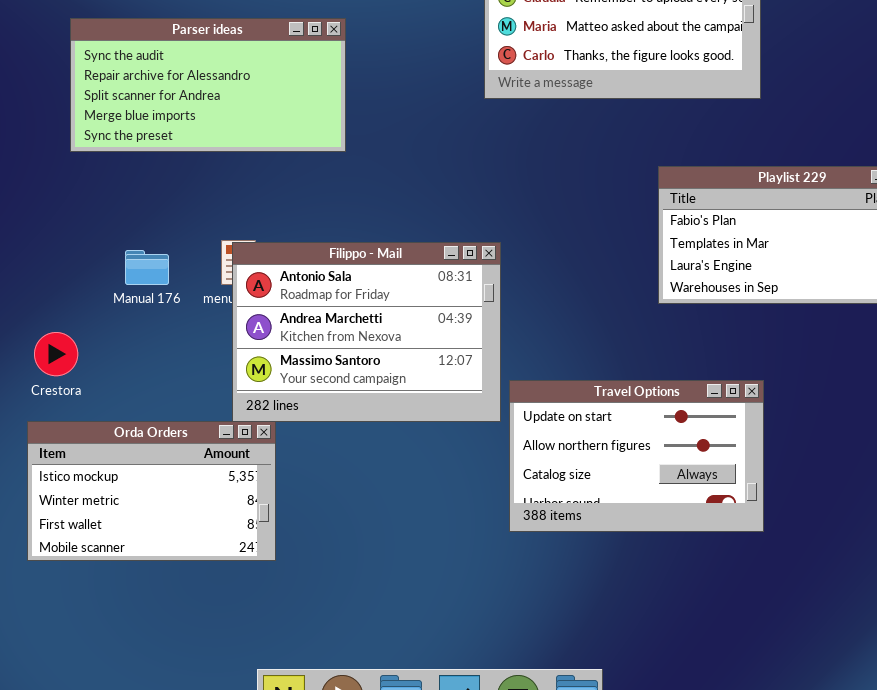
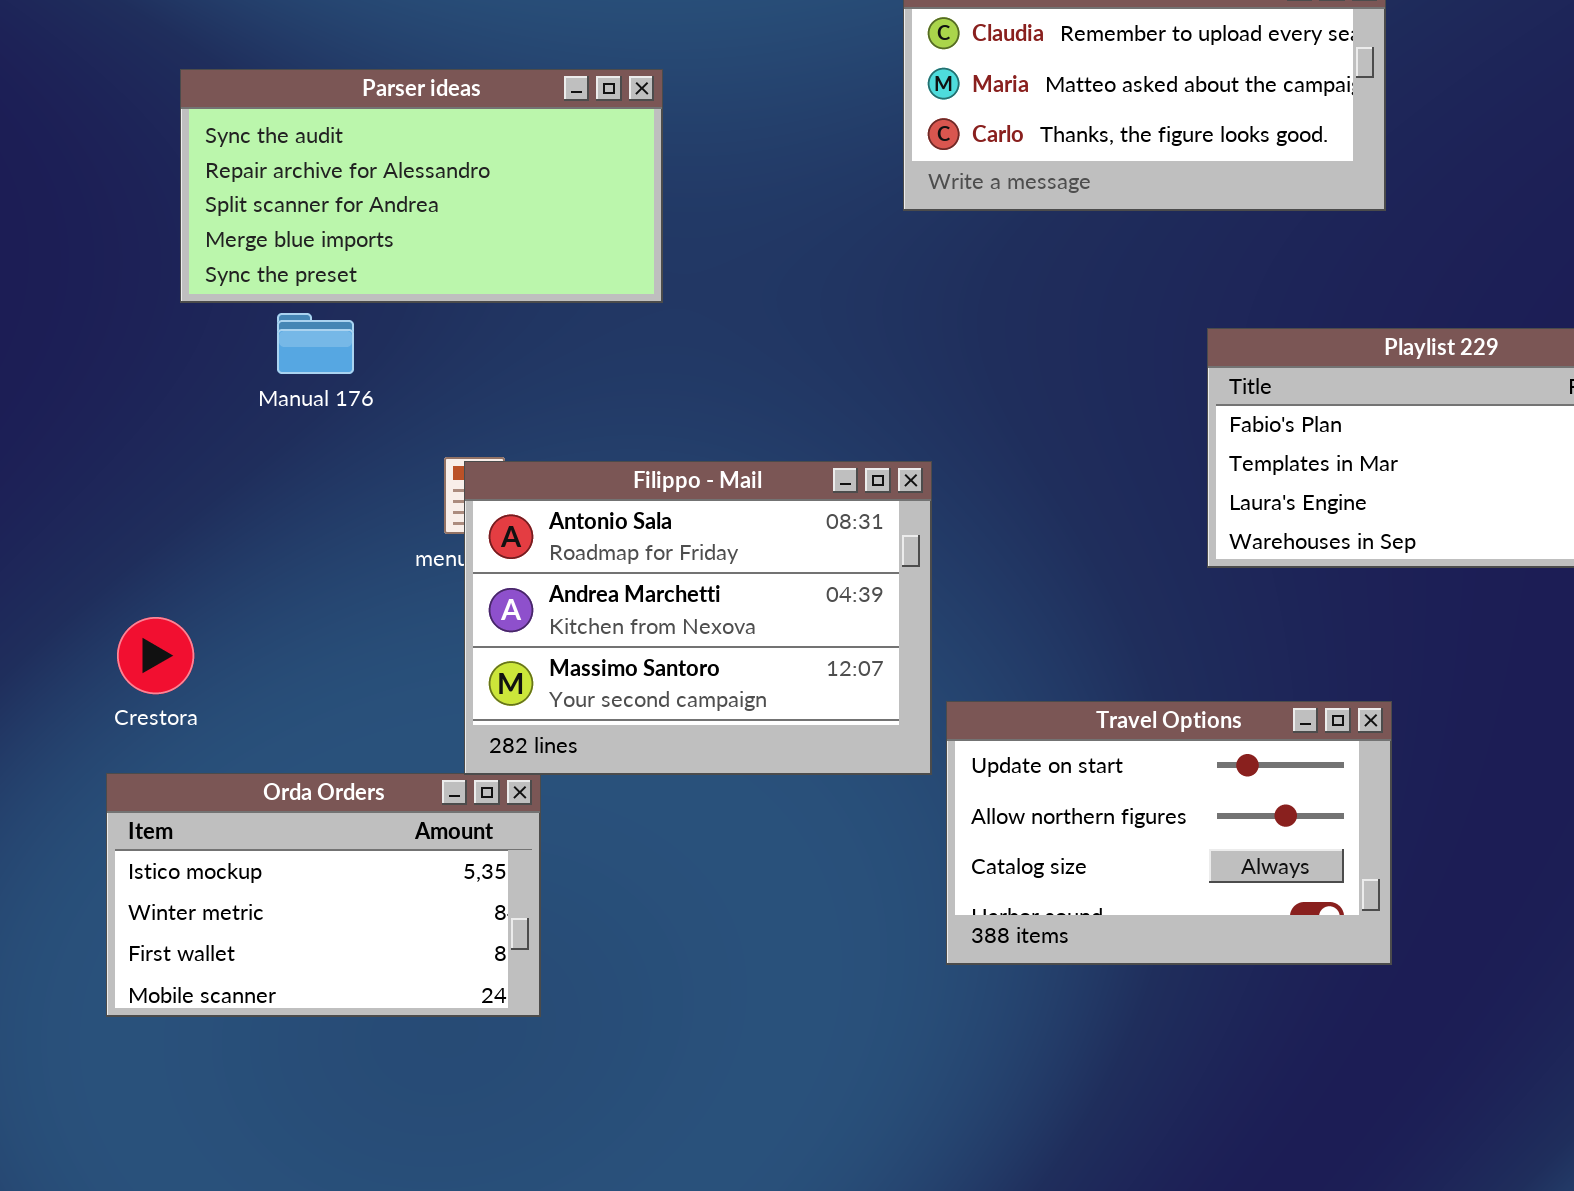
Manual 176: [125,250,169,285] -> [277,313,354,374], moved

